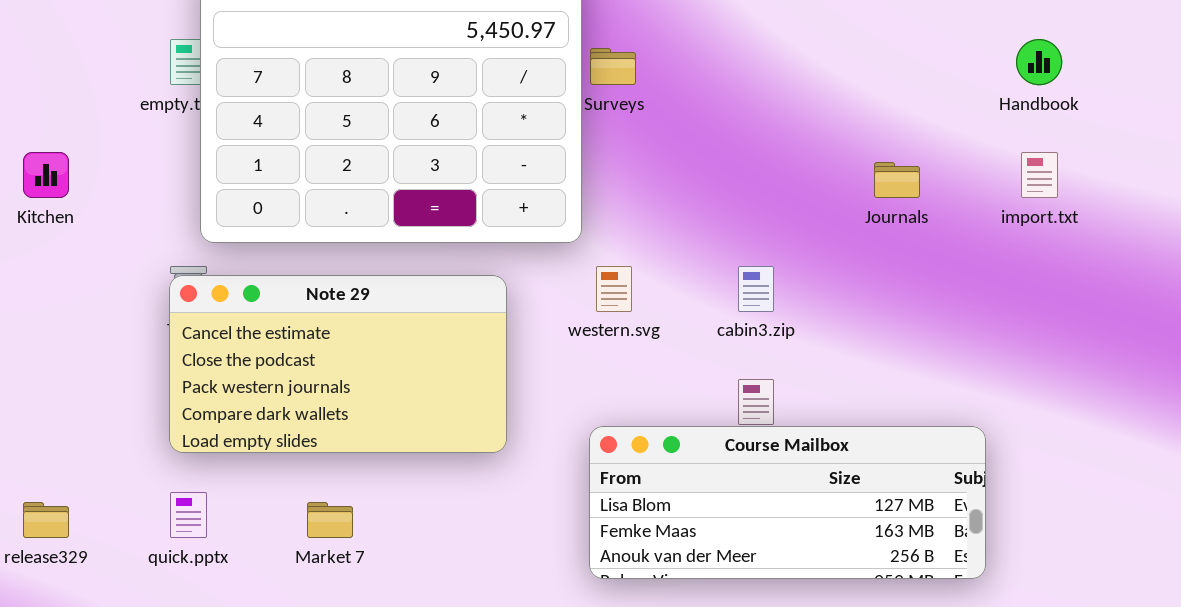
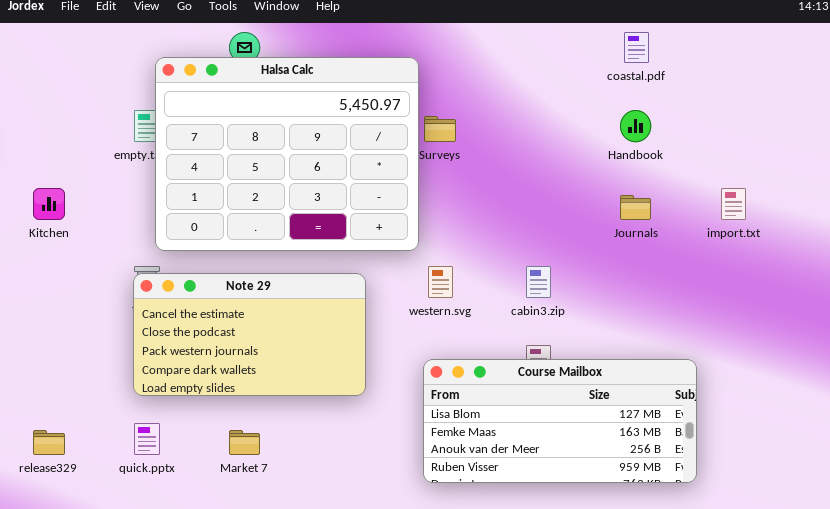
Handbook: [1016,39,1062,85] -> [620,110,651,142], moved
Course Mailbox: [589,426,986,579] -> [423,359,697,483], resized

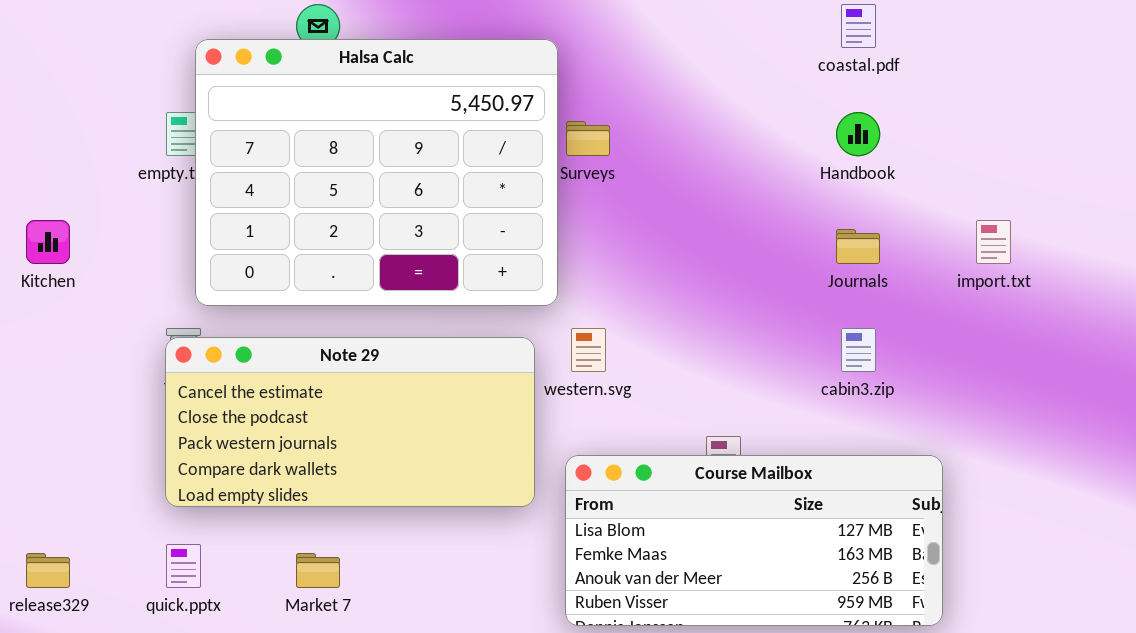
cabin3.zip: [526,266,551,298] -> [841,328,876,372], moved
Note 29: [133,273,366,396] -> [165,337,535,507], resized

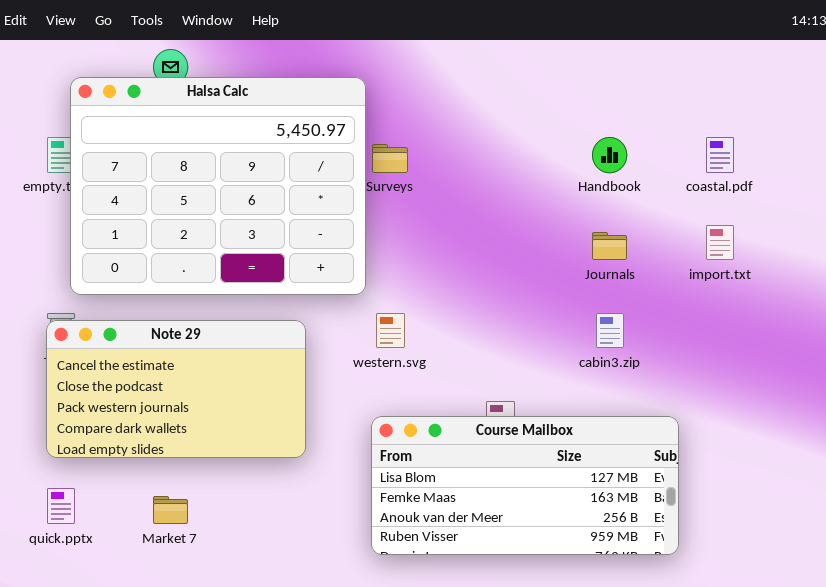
coastal.pdf: [841,4,876,48] -> [706,137,734,173], moved
Note 29: [165,337,535,507] -> [46,320,306,458], resized

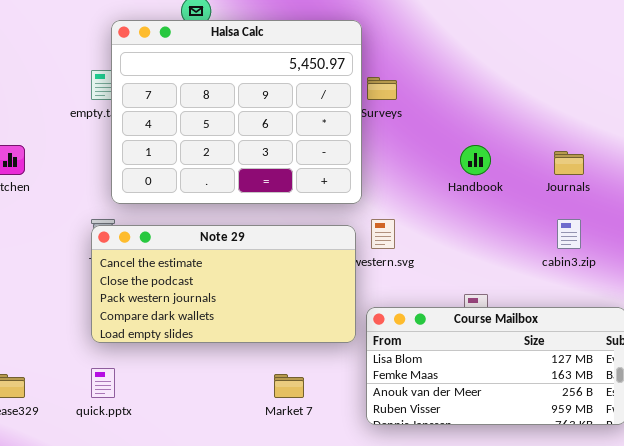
Handbook: [592,137,627,173] -> [460,145,491,175], moved
Note 29: [46,320,306,458] -> [91,225,356,343], resized
Market 7: [153,496,188,524] -> [274,374,304,398], moved

